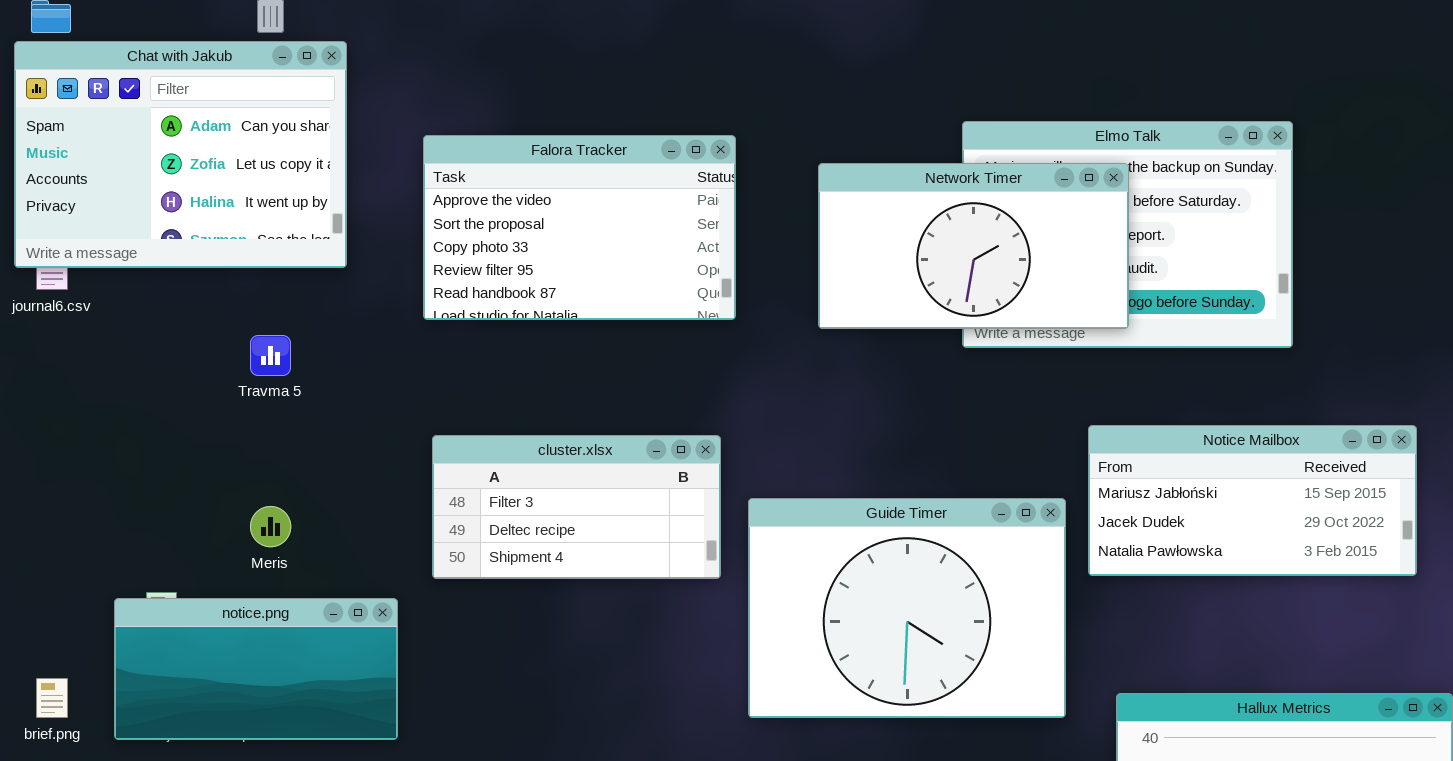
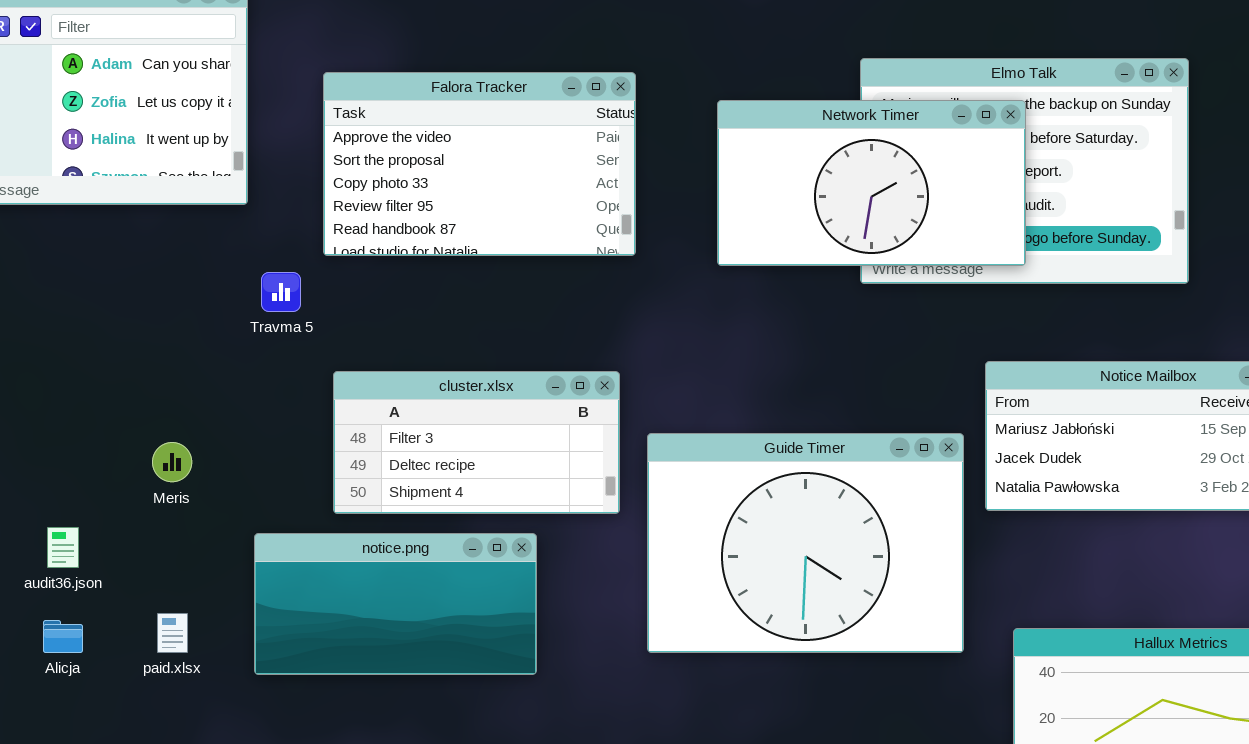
Travma 5: [250,335,291,376] -> [261,272,301,312], moved
notice.png: [114,598,398,740] -> [254,533,537,675], moved

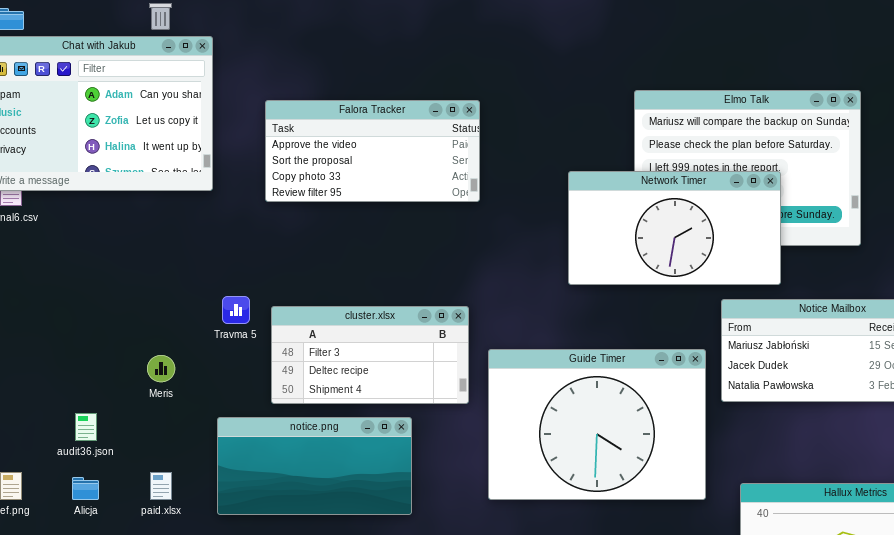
Falora Tracker: [323,72,636,256] -> [265,100,480,202], resized
Network Timer: [717,100,1026,266] -> [568,171,781,285], moved
Travma 5: [261,272,301,312] -> [222,296,250,324], moved

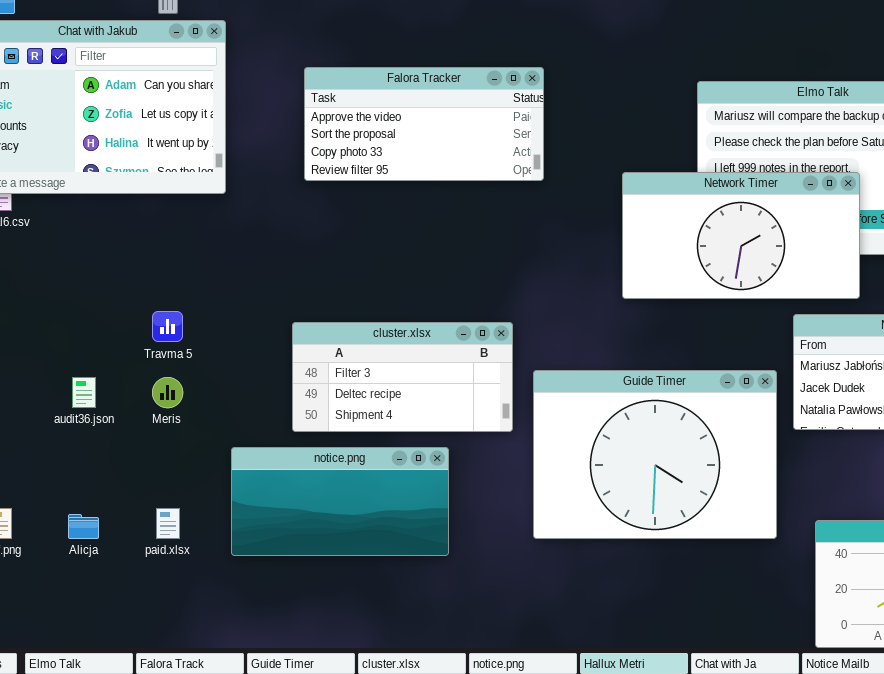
Falora Tracker: [265,100,480,202] -> [304,67,544,181], moved
Travma 5: [222,296,250,324] -> [152,311,183,342], moved
audit36.json: [75,413,97,441] -> [72,377,96,408], moved

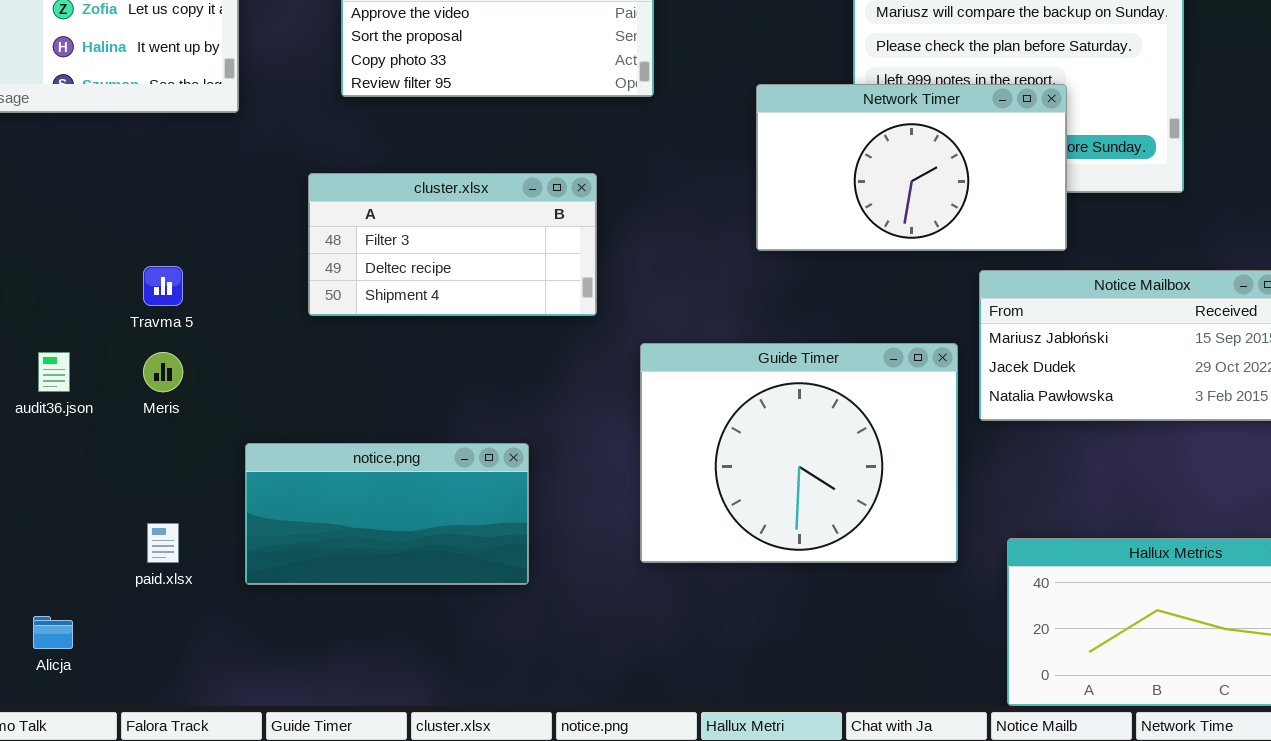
cluster.xlsx: [292,322,513,432] -> [308,173,597,316], moved
Alicja: [68,514,99,539] -> [33,616,73,649], moved

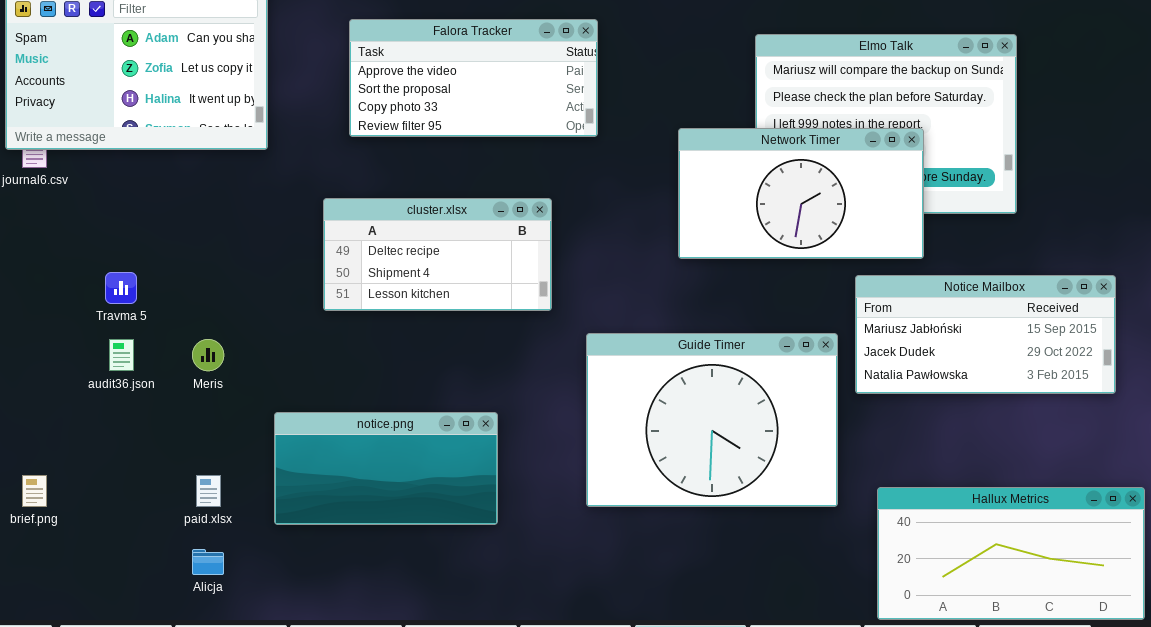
cluster.xlsx: [308,173,597,316] -> [323,198,552,311], scrolled down 1 row
Travma 5: [143,266,183,306] -> [105,272,137,304], moved
Alicja: [33,616,73,649] -> [192,549,224,575], moved

